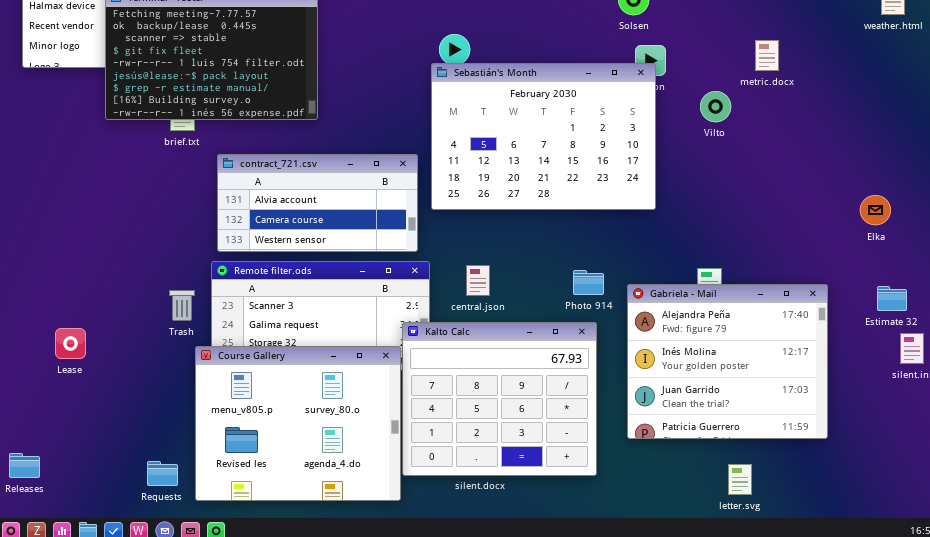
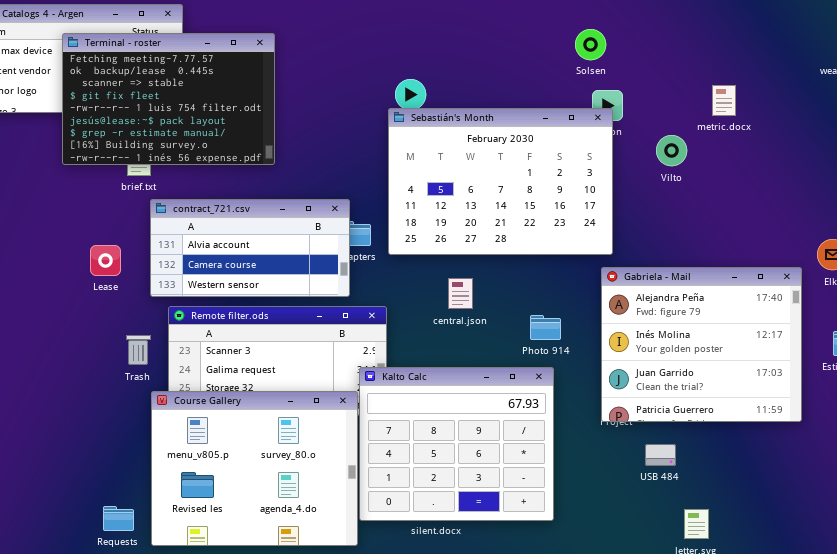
contract_721.csv: [217,154,418,252] -> [150,199,350,297], moved
central.json: [466,265,490,296] -> [448,278,473,309], moved
Gabriela - Mail: [627,284,828,439] -> [601,267,802,422], moved
Lease: [55,328,86,359] -> [90,245,121,276], moved

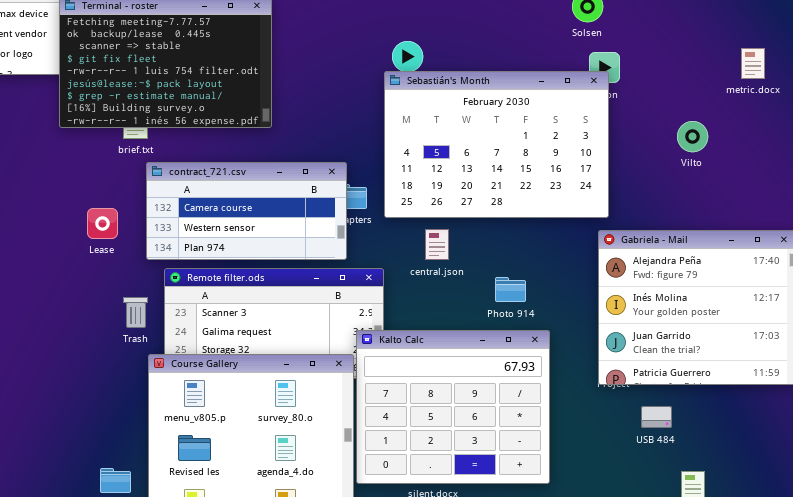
metric.docx: [712,85,736,116] -> [741,48,765,79], moved
Vilto: [656,135,687,166] -> [677,121,708,152], moved
contract_721.csv: [150,199,350,297] -> [146,162,347,260], scrolled down 1 row
central.json: [448,278,473,309] -> [425,229,449,260], moved
Photo 914: [530,315,561,340] -> [495,277,526,302], moved

